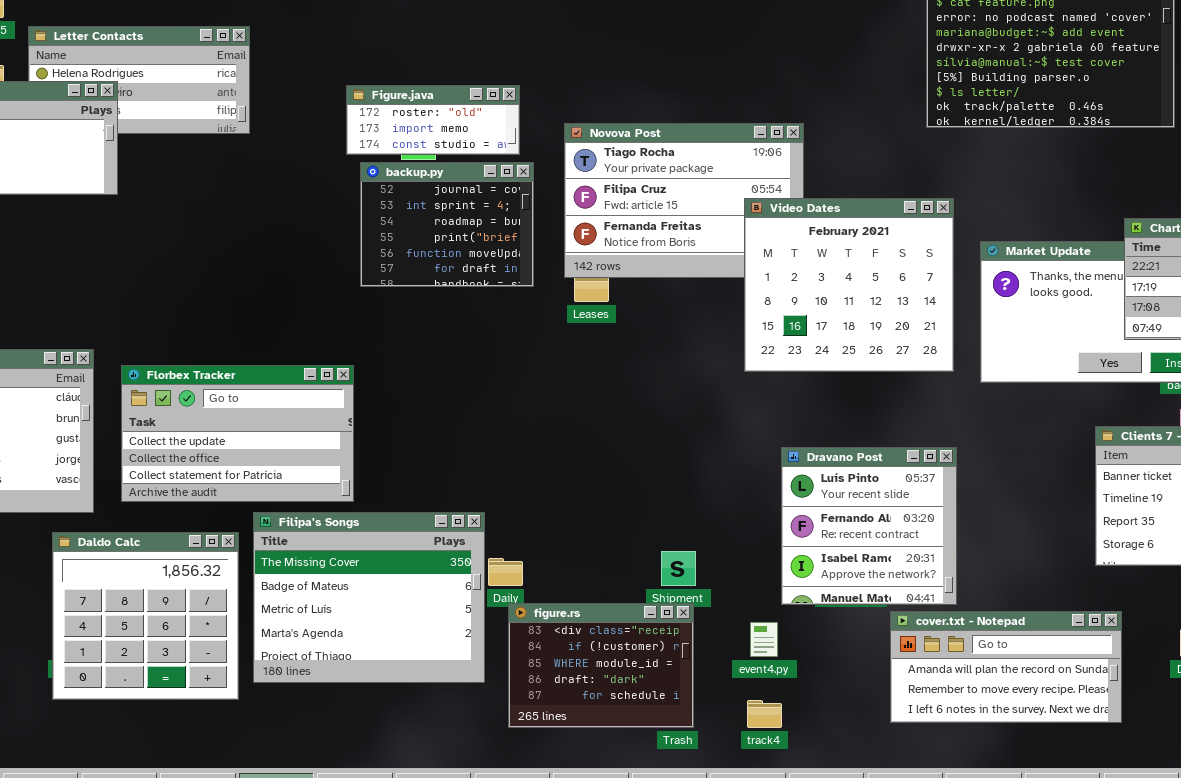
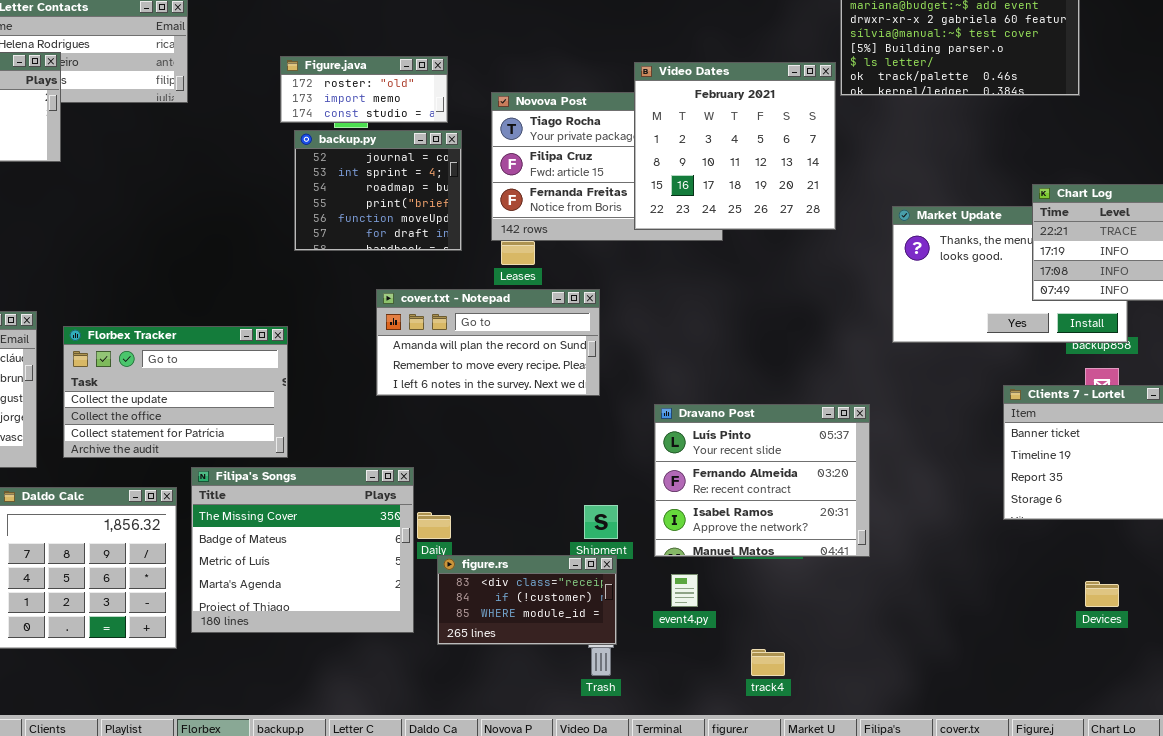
Video Dates: [744,198,954,372] -> [634,62,836,230], moved
Dravano Post: [781,447,957,605] -> [654,404,870,557], resized
figure.rs: [508,603,694,728] -> [437,555,617,645], resized
cover.txt - Notepad: [890,611,1122,723] -> [376,289,600,396], moved
track4: [747,700,782,728] -> [751,649,785,676], moved

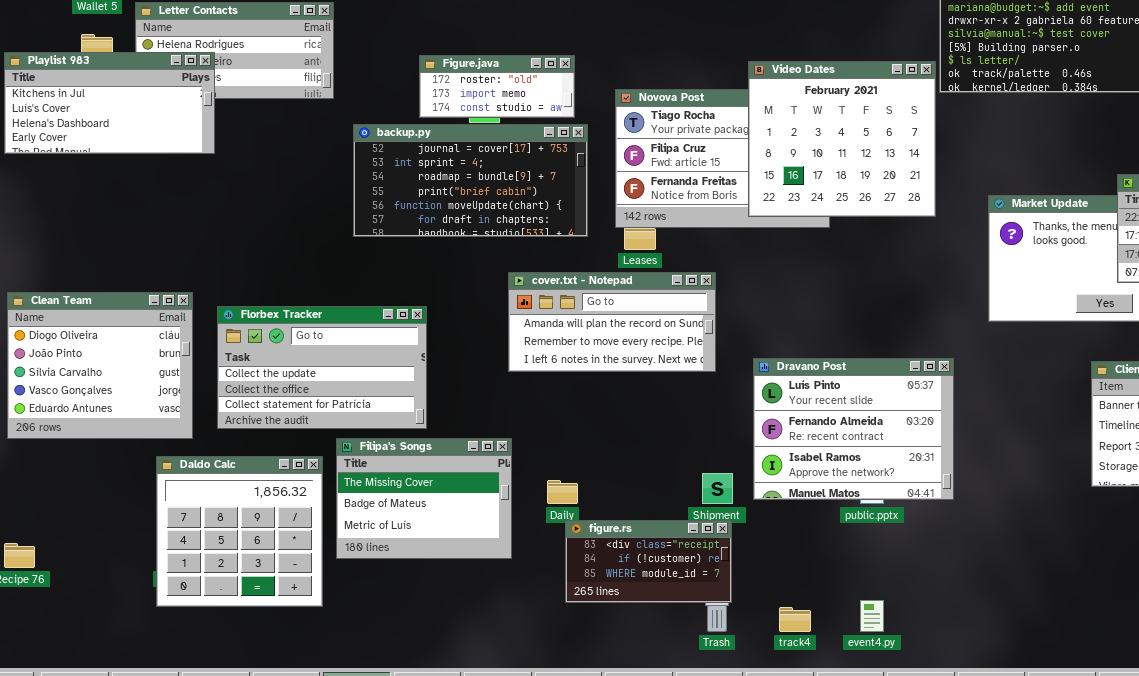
backup.py: [294,130,462,251] -> [353,124,588,237], resized
Dravano Post: [654,404,870,557] -> [753,358,954,500], moved
Filipa's Songs: [191,467,414,633] -> [336,438,512,559], resized
event4.py: [671,574,698,607] -> [860,600,884,632], moved
track4: [751,649,785,676] -> [779,607,811,632], moved

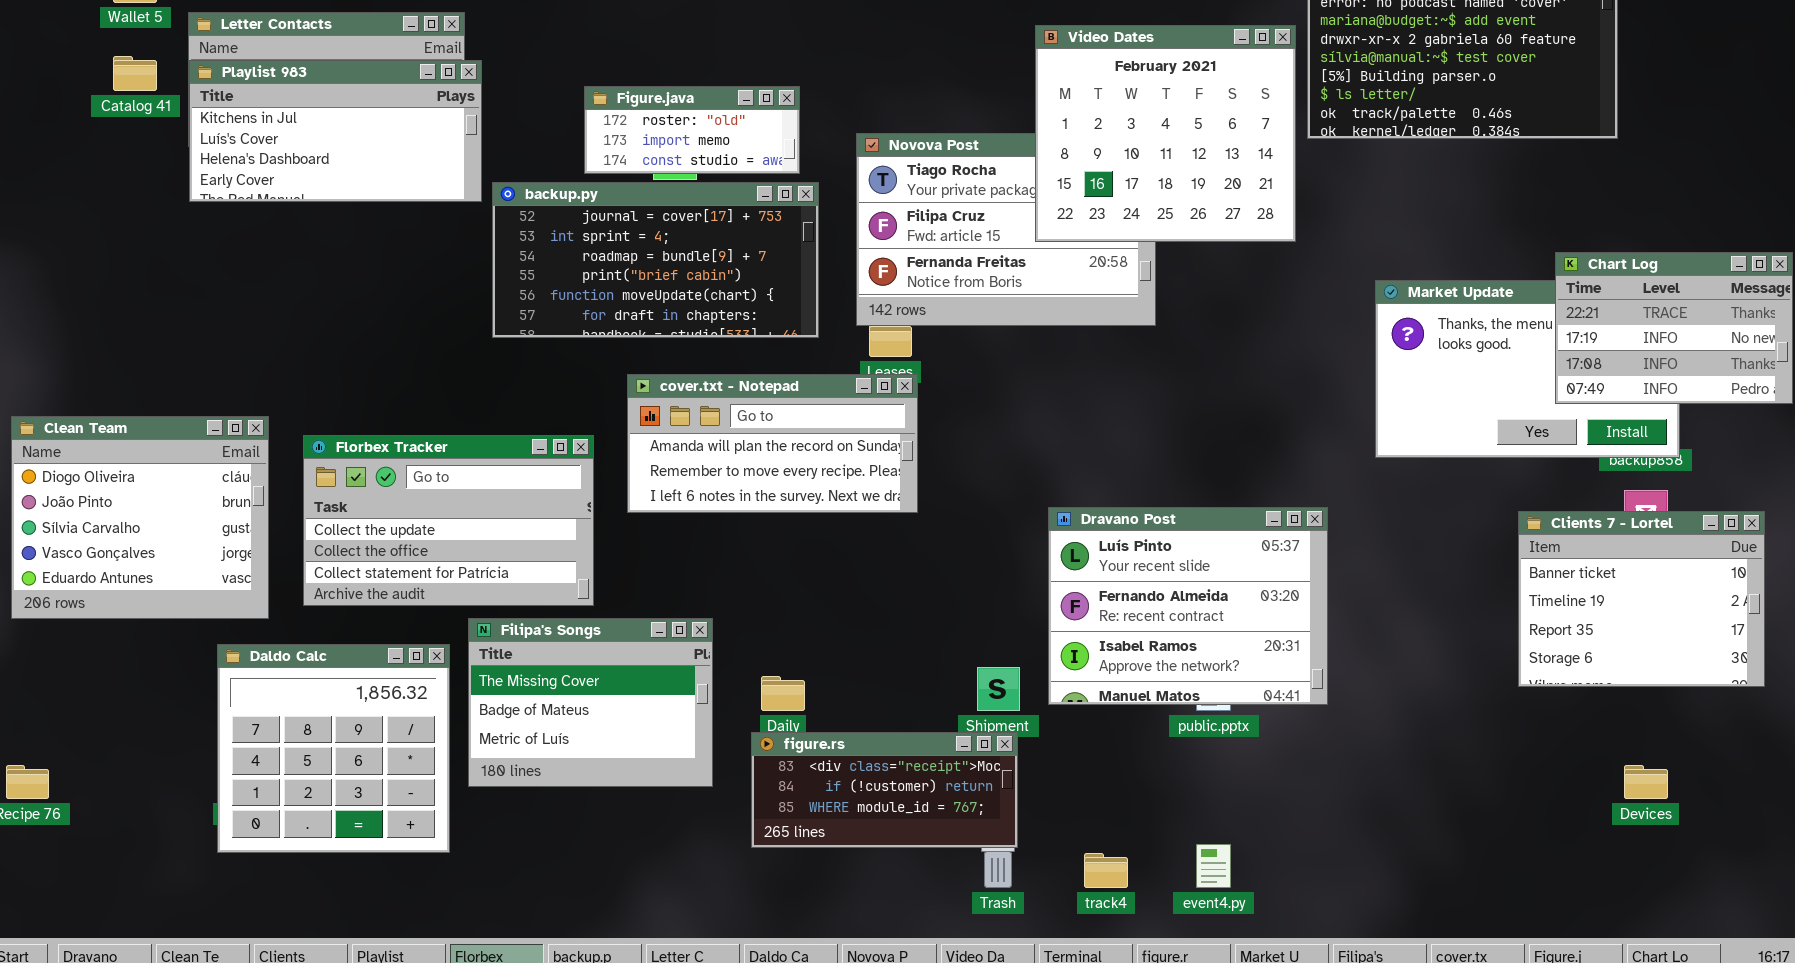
Playlist 983: [4,52,215,154] -> [189,60,482,202], moved
Video Dates: [748,61,936,217] -> [1035,25,1296,242], moved
cover.txt - Notepad: [508,272,716,372] -> [627,374,918,513], moved
figure.rs: [565,520,732,603] -> [751,732,1018,848], resized

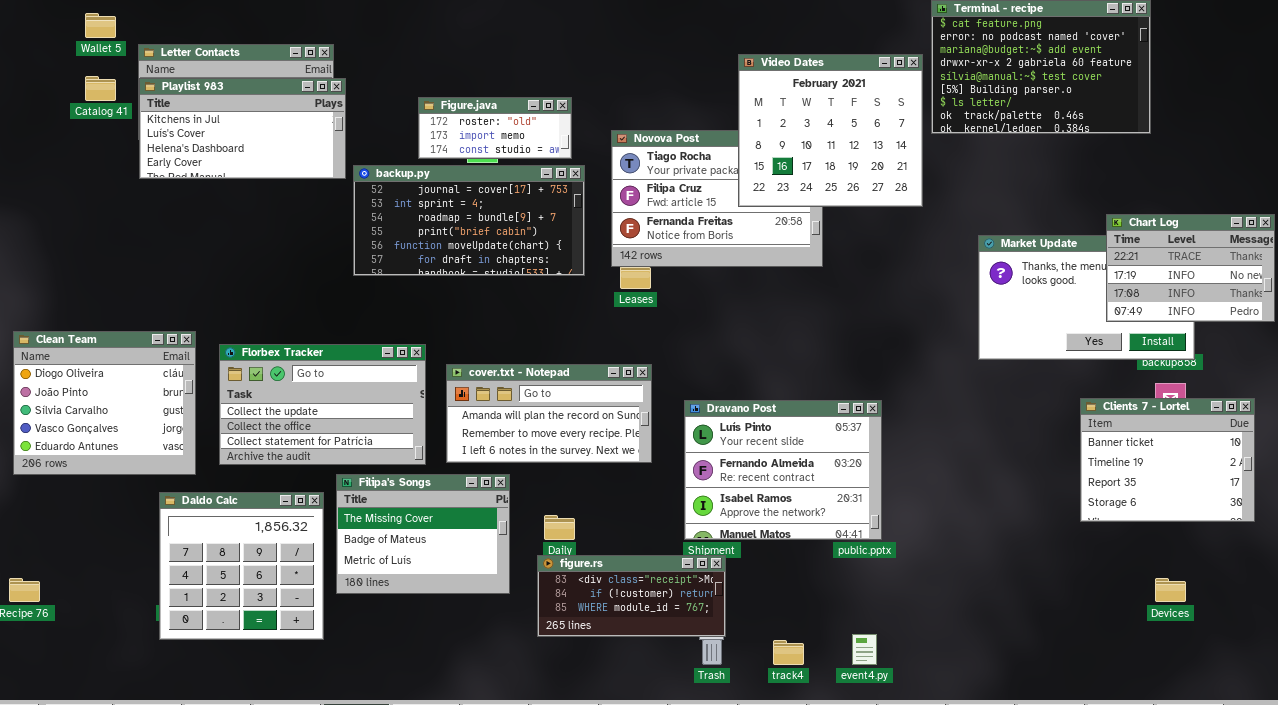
cover.txt - Notepad: [627,374,918,513] -> [446,364,652,463], moved
Dravano Post: [1048,507,1328,705] -> [684,400,882,540], moved

